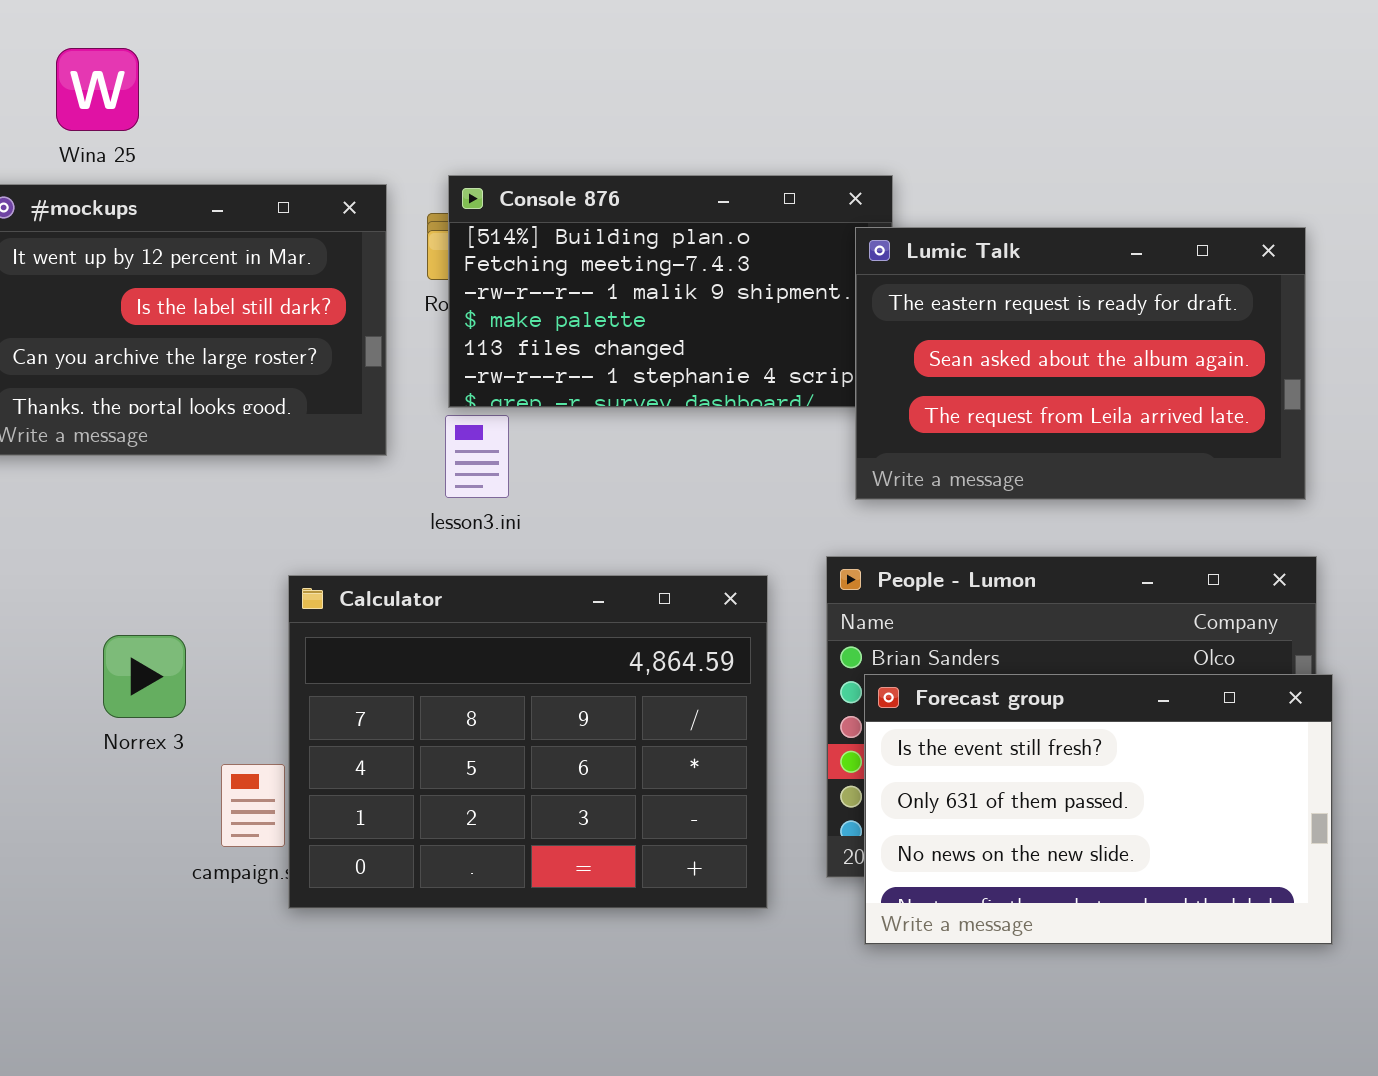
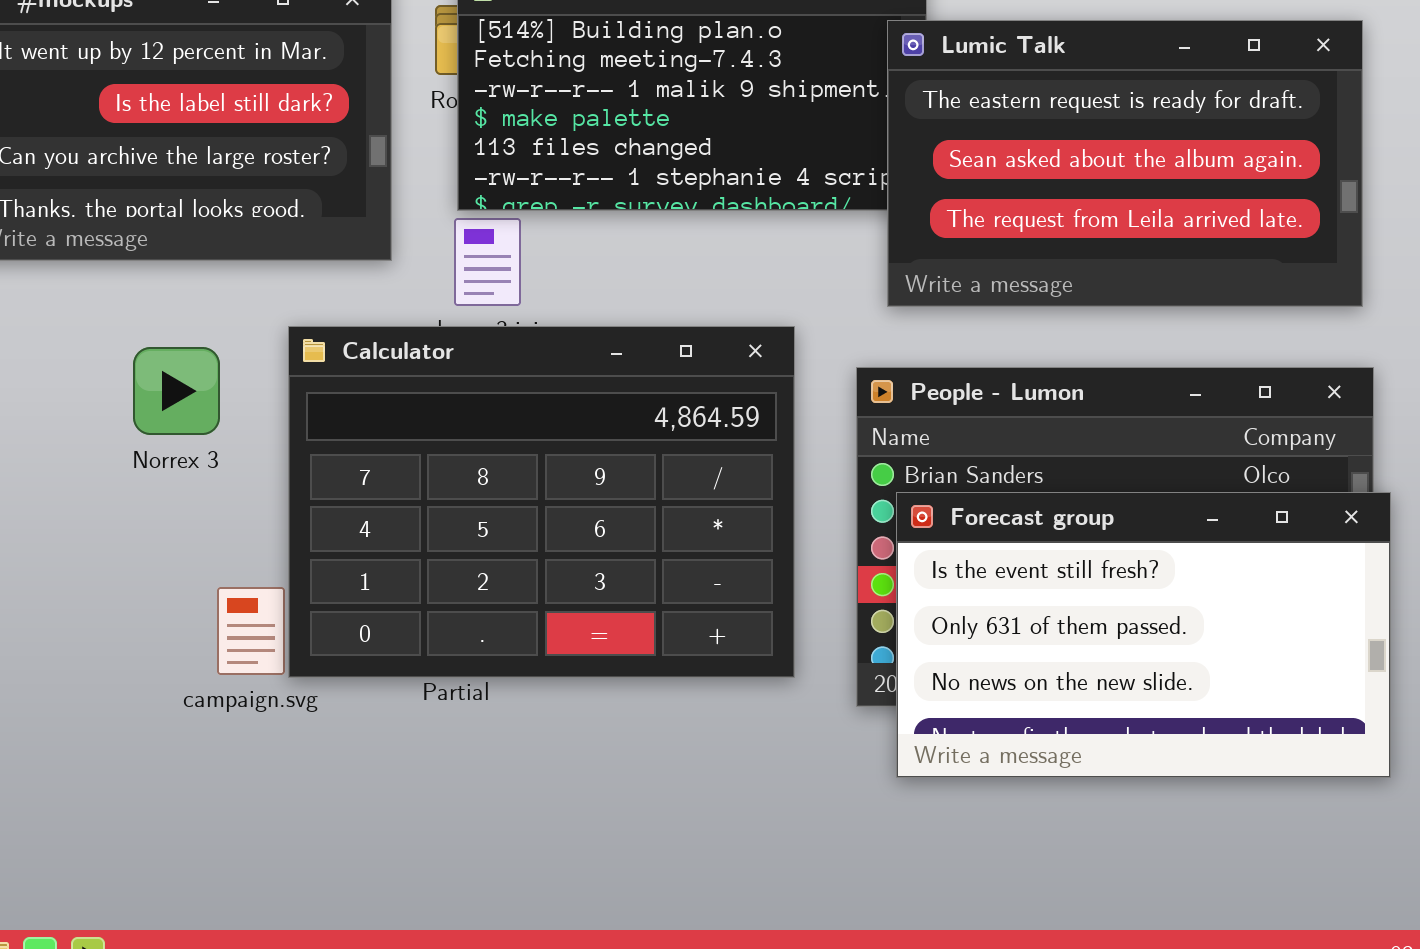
Calculator: [288,575,768,909] -> [288,326,795,678], moved
Norrex 3: [103,635,186,718] -> [133,347,220,435], moved

